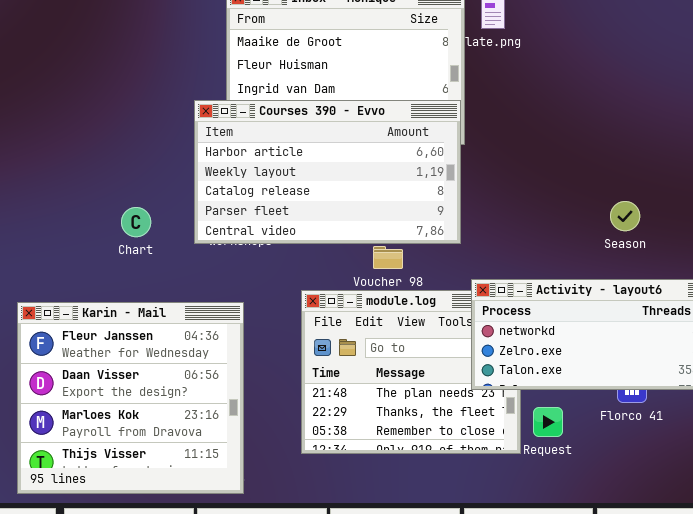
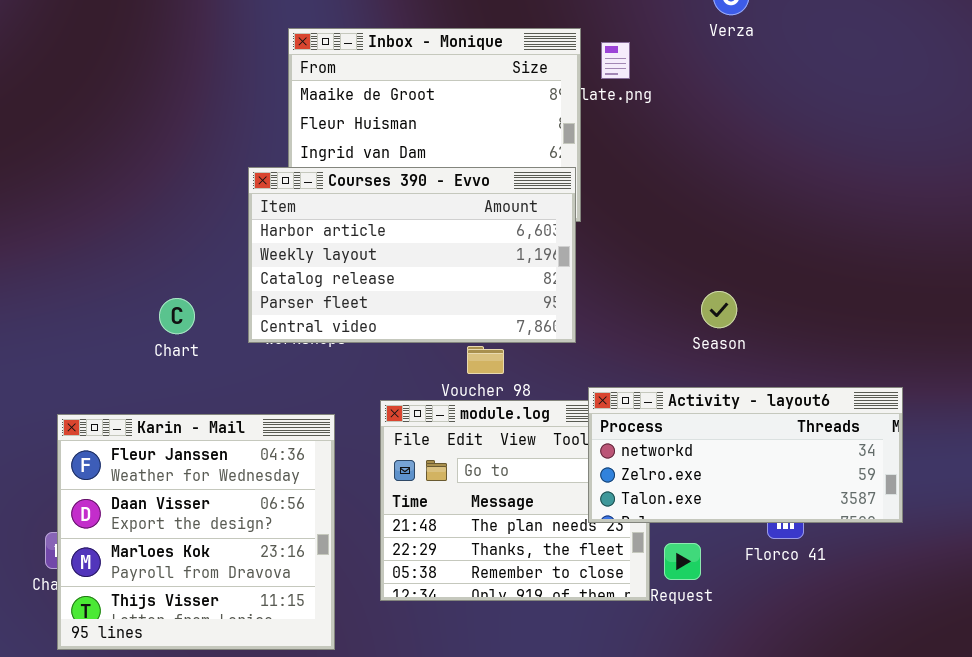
Season: [610,201,640,231] -> [701,291,737,328], moved
Karin - Mail: [17,302,244,494] -> [57,414,335,650], moved

